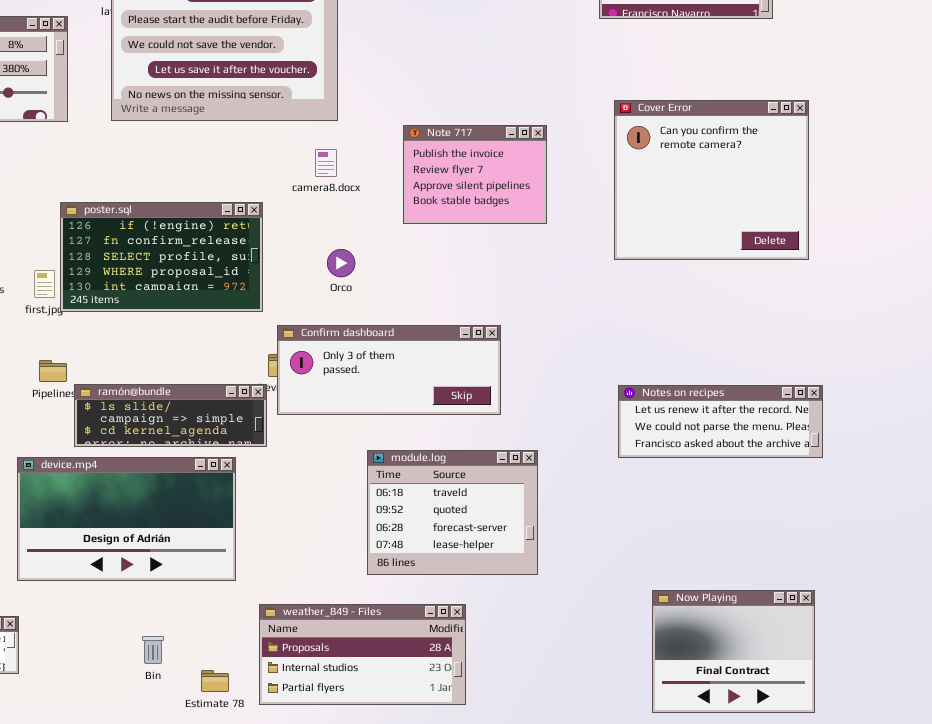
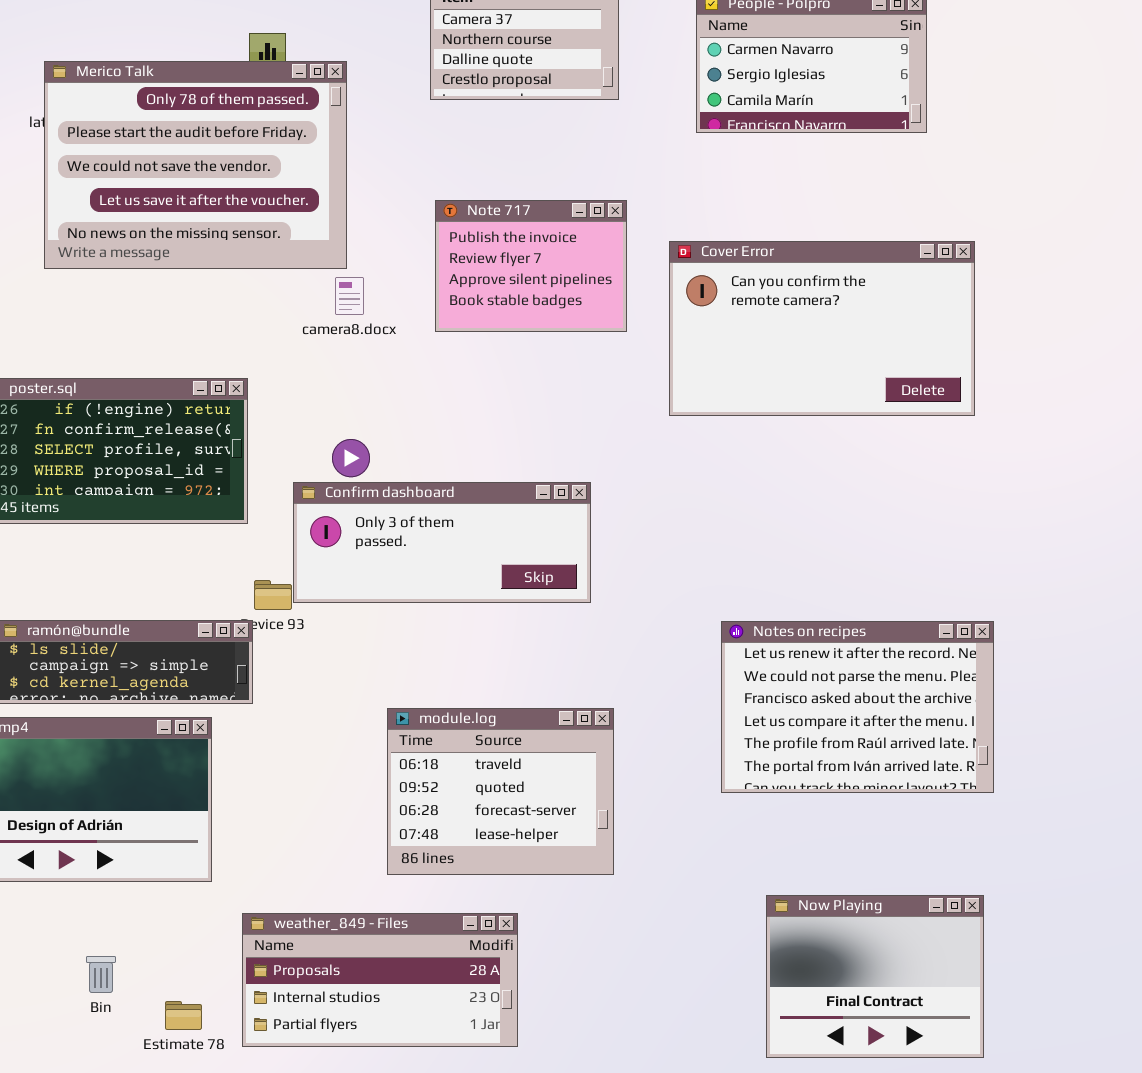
Cover Error: [614,100,809,260] -> [669,241,975,416], resized
Note 717: [403,125,547,224] -> [435,200,627,332], moved
camera8.docx: [315,149,337,177] -> [335,277,364,315], moved
Confirm dashboard: [277,325,501,415] -> [293,482,591,603], moved
Notes on recipes: [618,385,823,458] -> [721,621,994,793], resized

